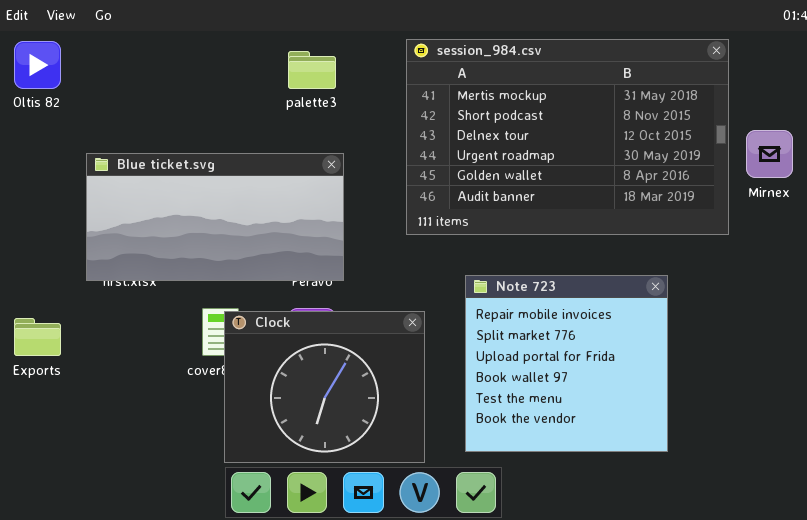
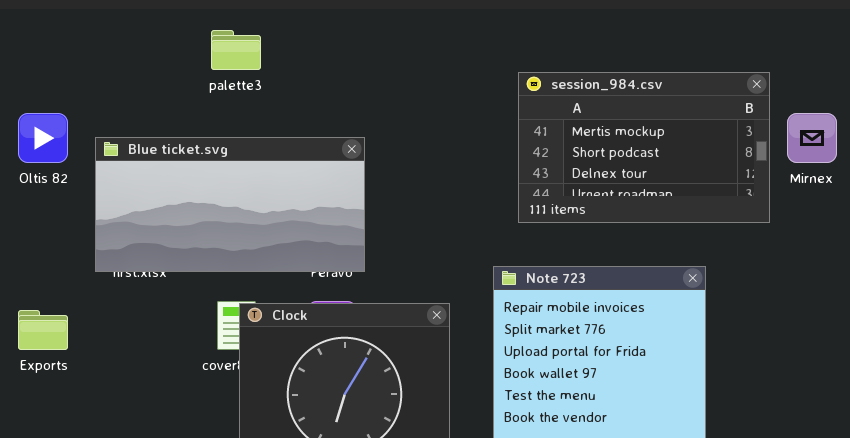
session_984.csv: [406,39,729,235] -> [518,72,770,223], resized
Oltis 82: [14,41,61,89] -> [18,113,68,163], moved
palette3: [288,51,336,89] -> [211,30,261,70], moved

